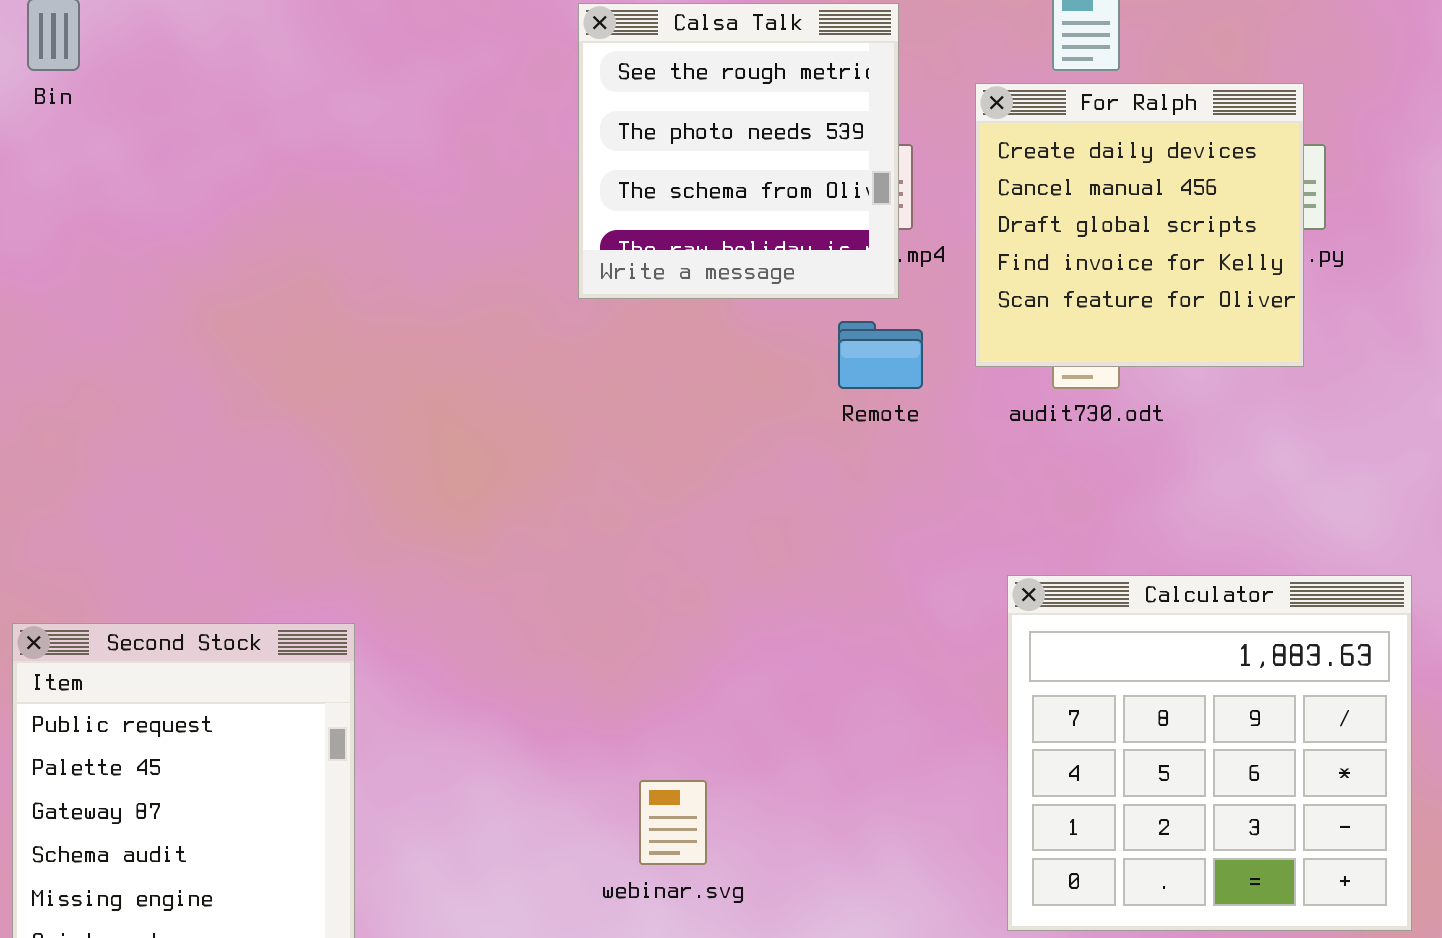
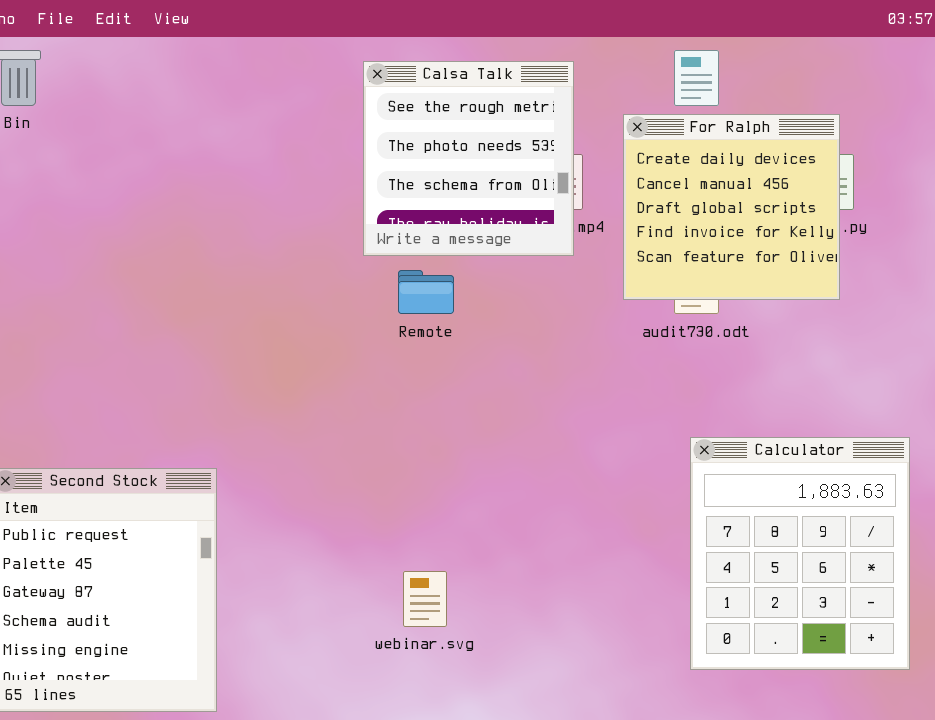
Remote: [838,321,923,389] -> [398,270,454,314], moved
Calculator: [1007,575,1412,931] -> [690,437,910,670], resized

